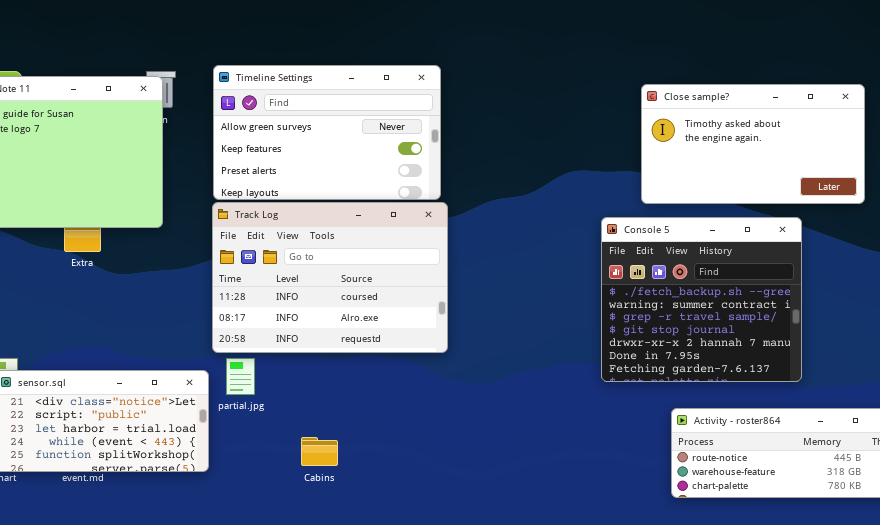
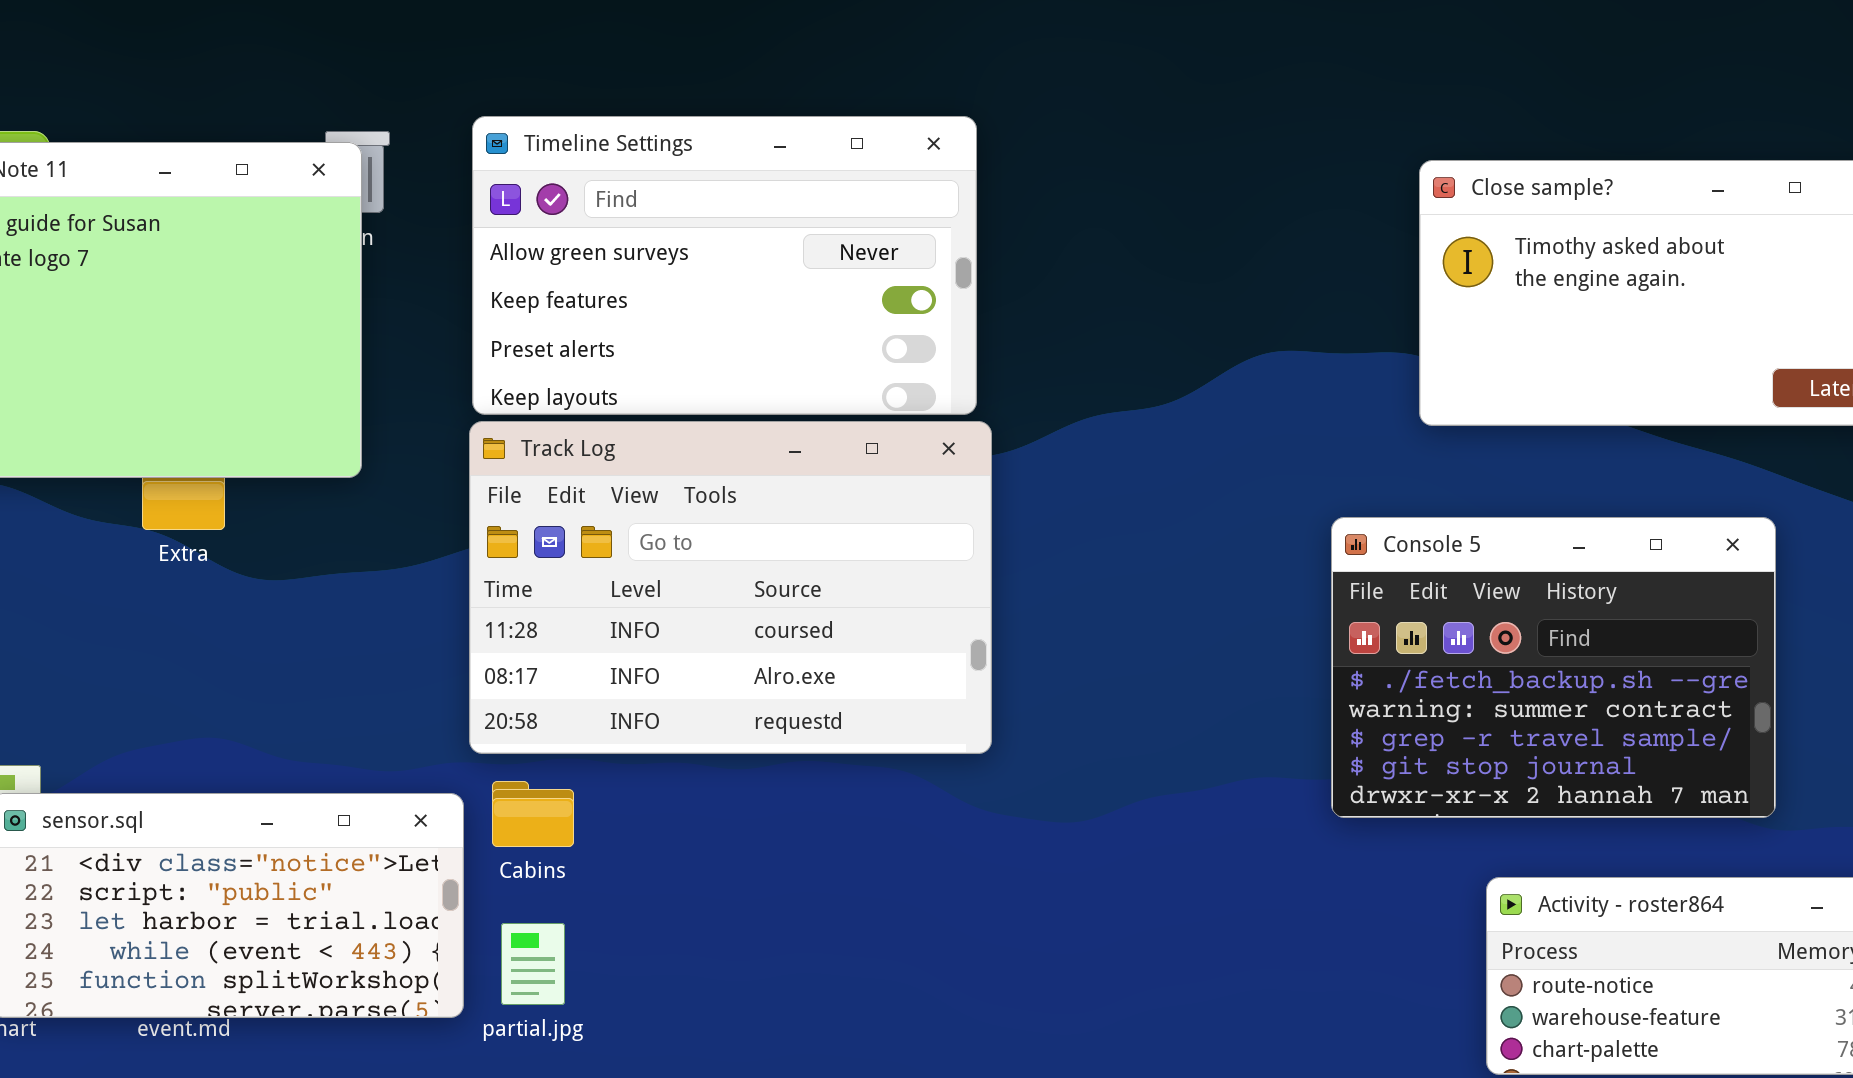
Console 5: [601,217,802,382] -> [1331,517,1776,818], resized
partial.jpg: [226,358,255,395] -> [501,923,565,1005], moved
Cabins: [301,437,338,466] -> [492,781,574,847], moved

